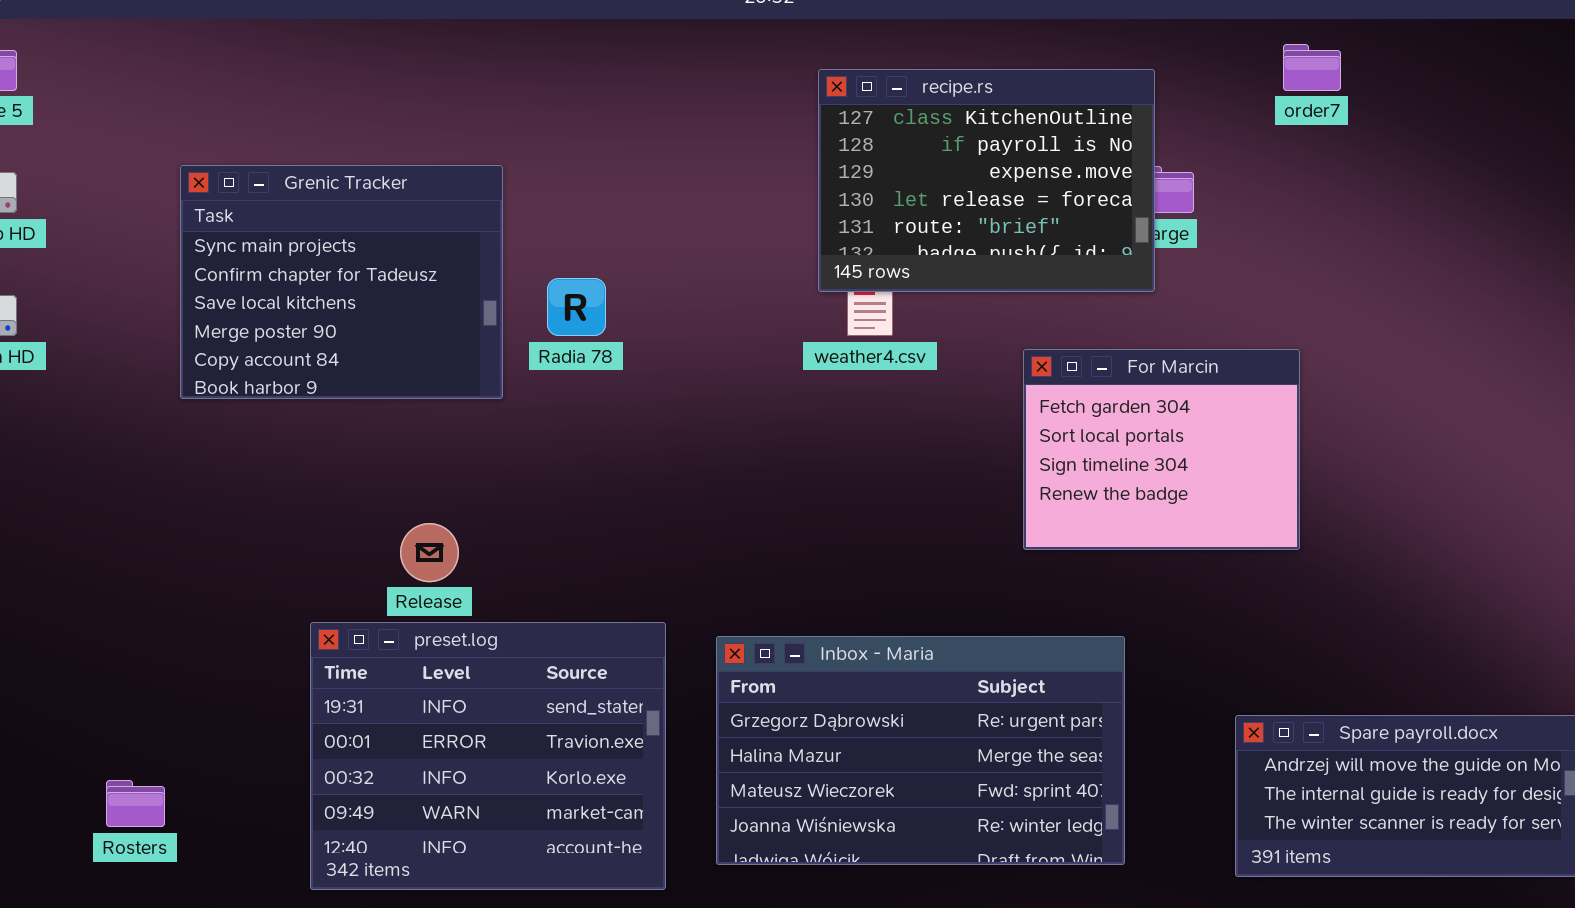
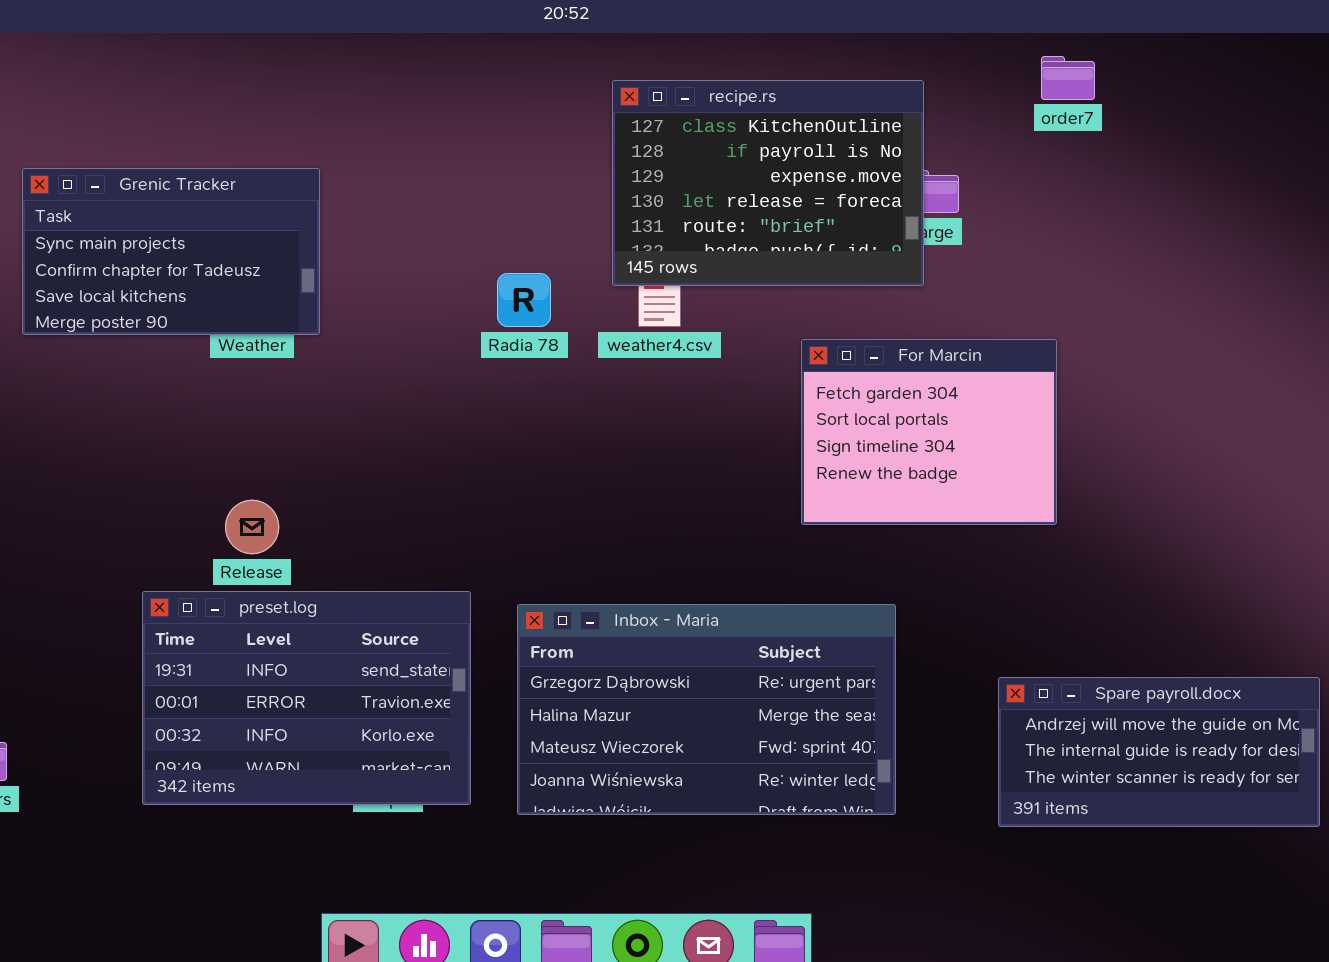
Grenic Tracker: [180,165,503,399] -> [22,168,320,335], resized
Radia 78: [547,278,606,336] -> [497,273,551,327], moved
preset.log: [310,622,666,890] -> [142,591,471,805], resized

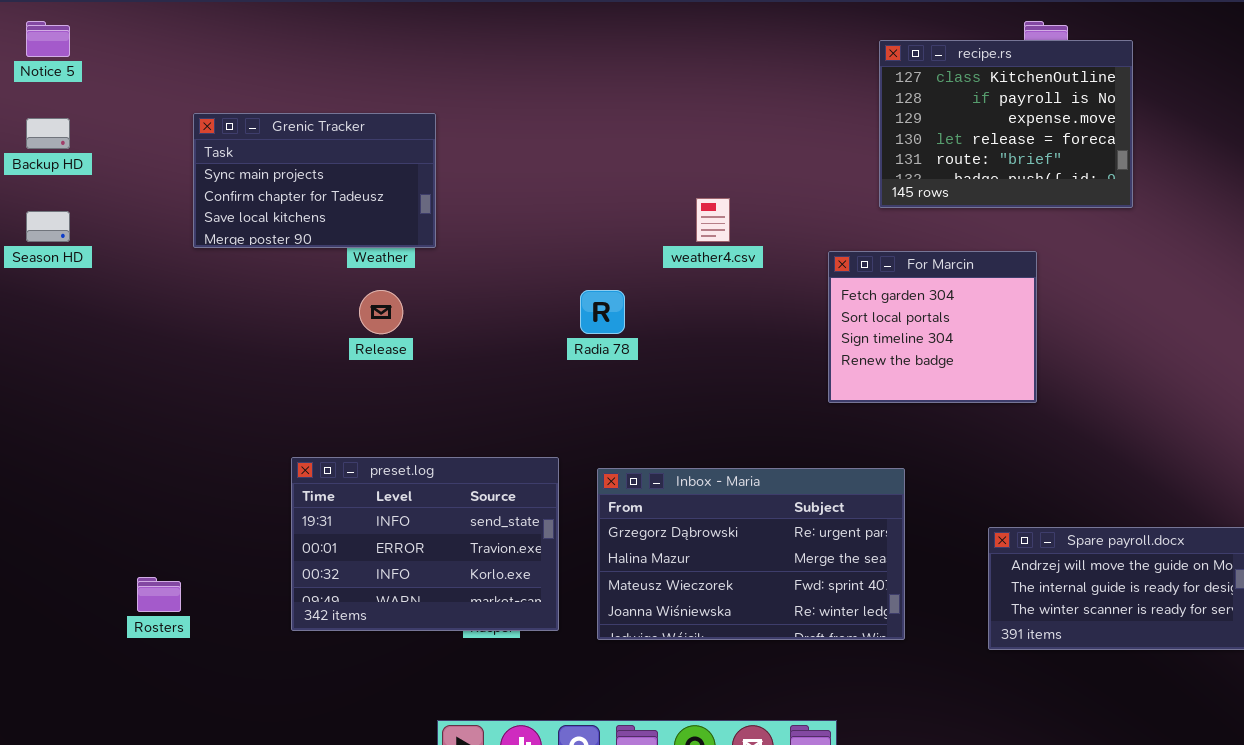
recipe.rs: [612,80,924,286] -> [879,40,1133,208], moved
Radia 78: [497,273,551,327] -> [580,290,625,334], moved
Release: [225,500,279,554] -> [359,290,403,334], moved

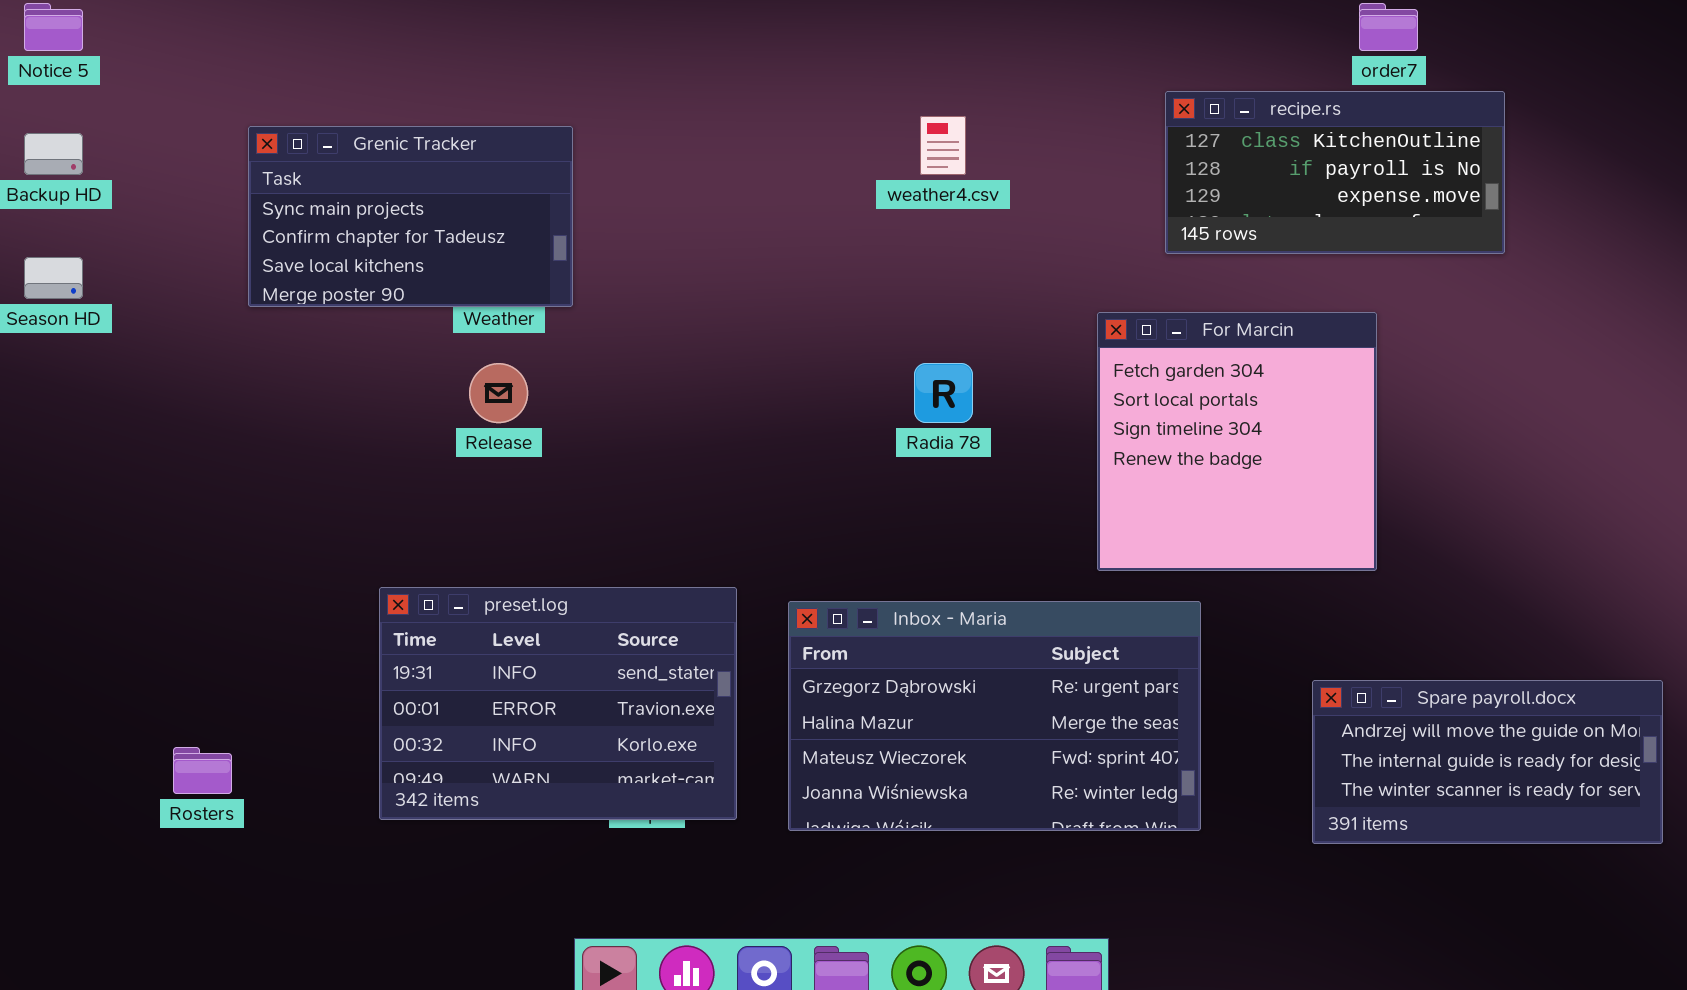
recipe.rs: [879,40,1133,208] -> [1165,91,1505,254], resized
weather4.csv: [696,198,730,242] -> [920,116,966,175], moved
For Marcin: [828,251,1037,403] -> [1097,312,1377,571], resized
Radia 78: [580,290,625,334] -> [914,363,973,423], moved

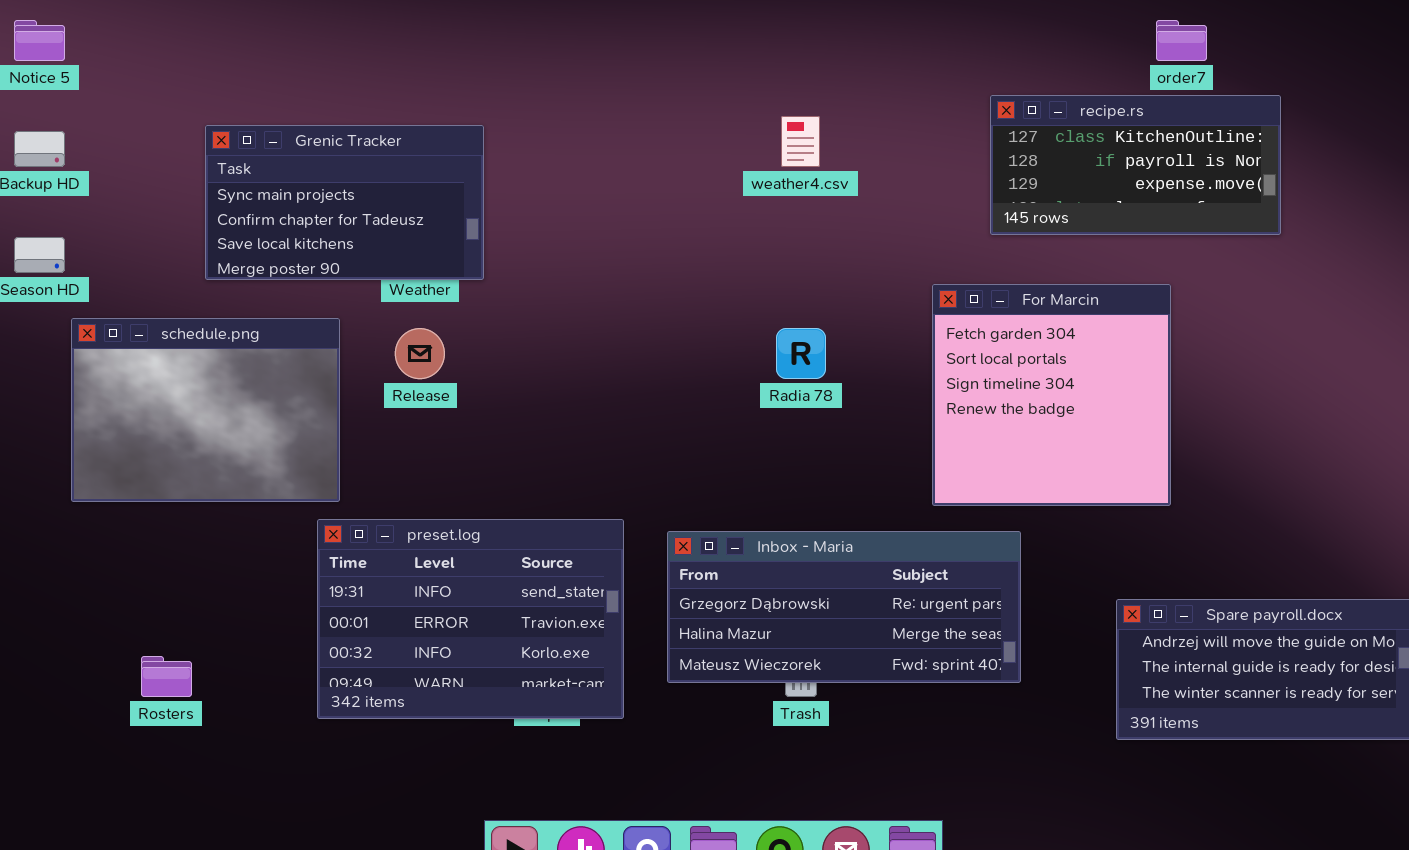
schedule.png: none -> [71,318,340,502], opened
Inbox - Maria: [788,601,1201,831] -> [667,531,1021,683], resized

